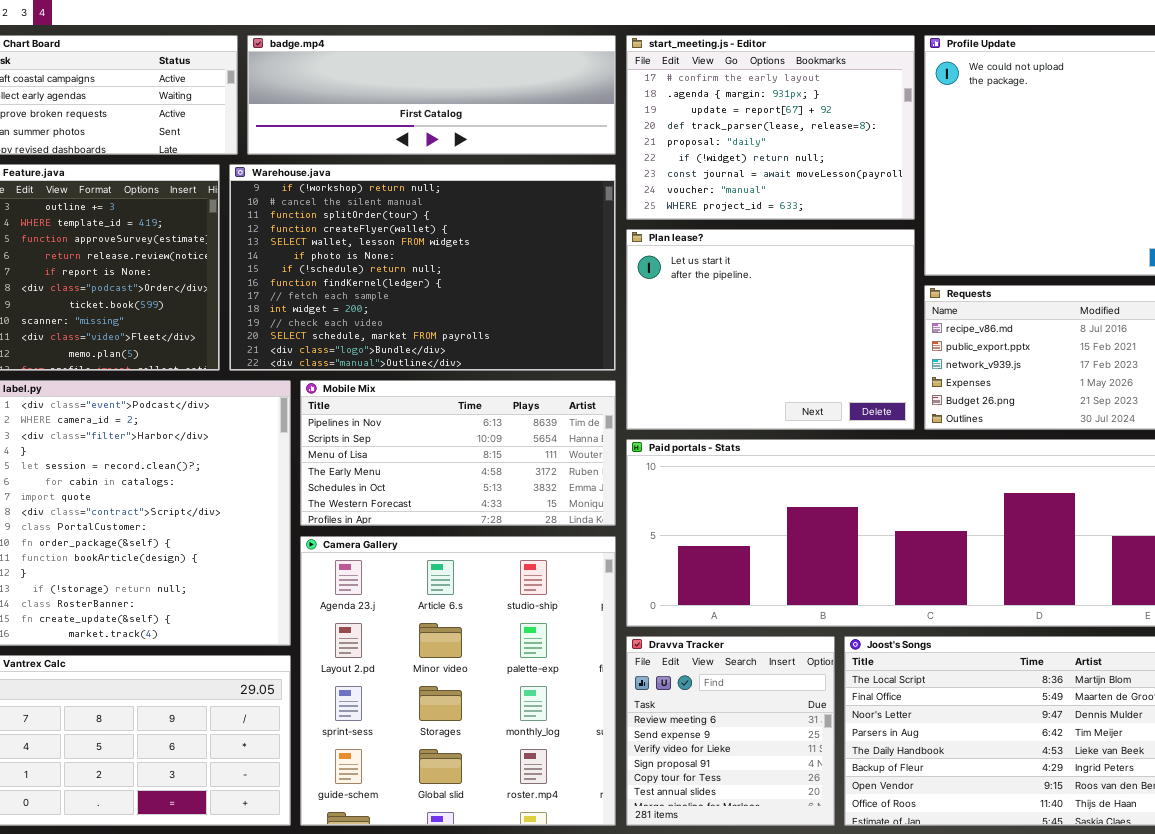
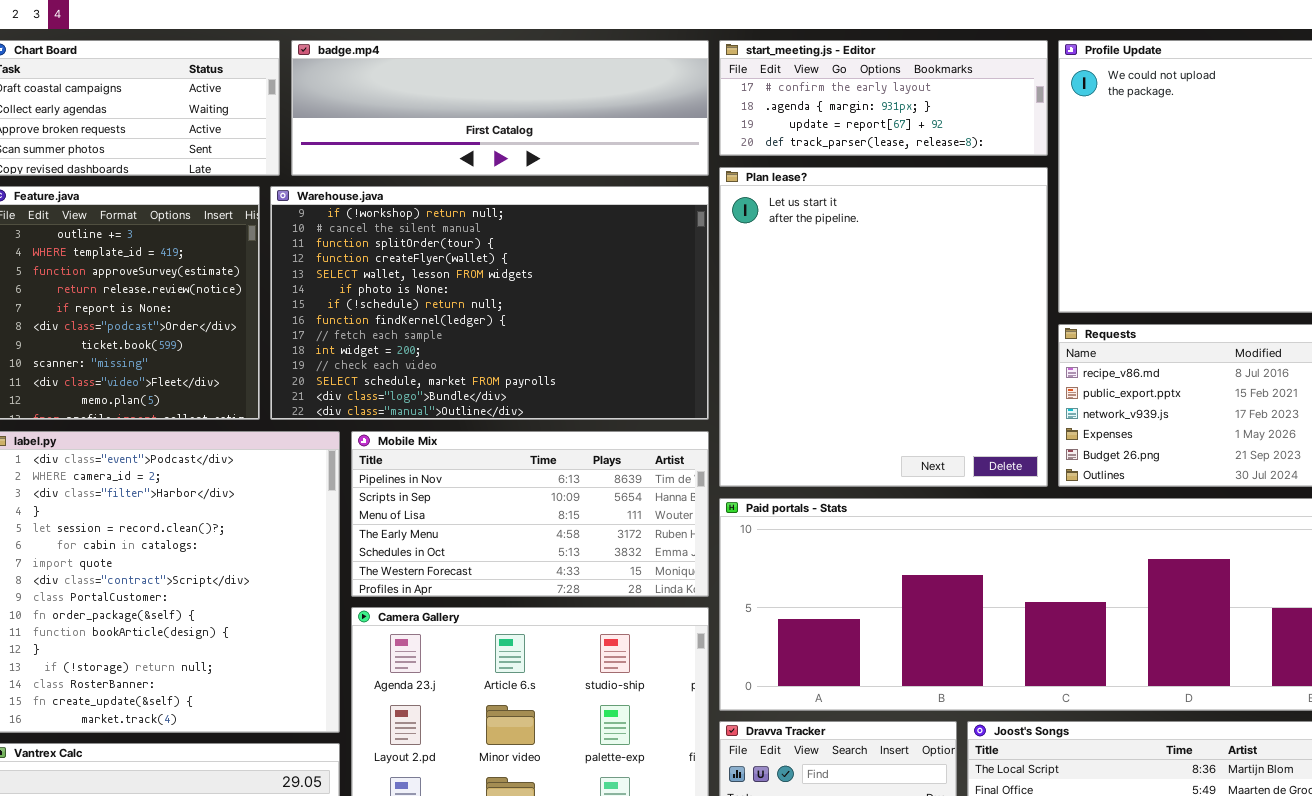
start_meeting.js - Editor: [626,35,915,220] -> [719,40,1048,156], resized
Plan lease?: [626,229,915,430] -> [719,167,1048,487], resized

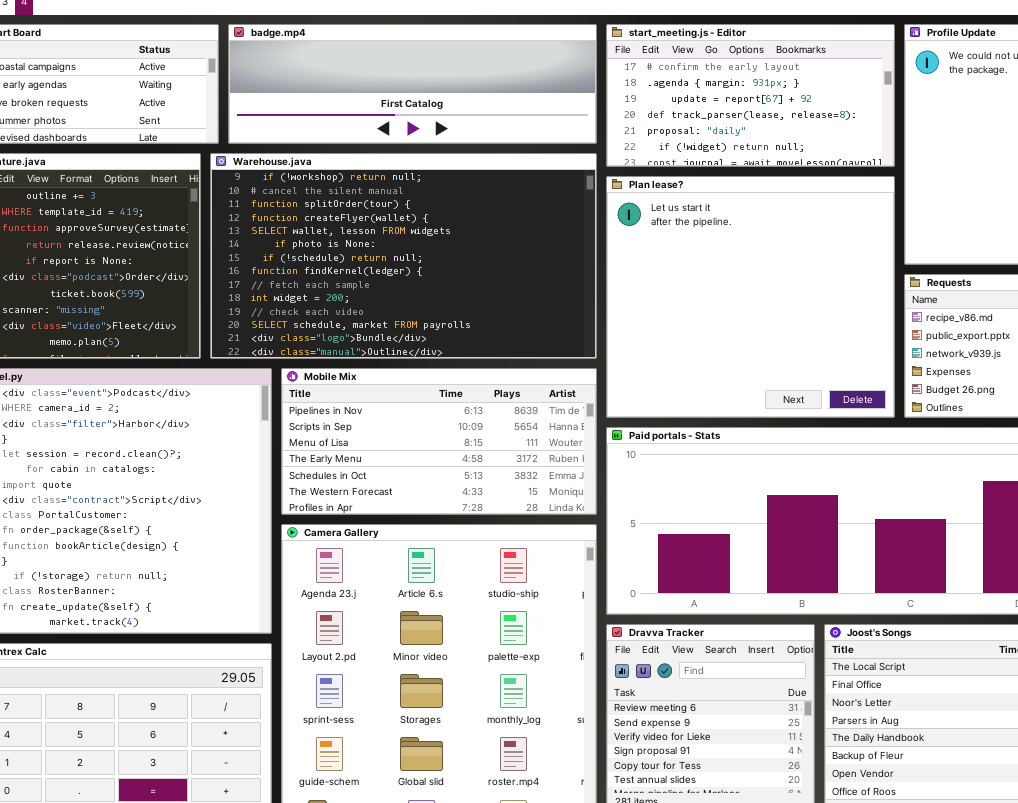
start_meeting.js - Editor: [719,40,1048,156] -> [606,24,895,167], resized
Plan lease?: [719,167,1048,487] -> [606,176,895,418], resized

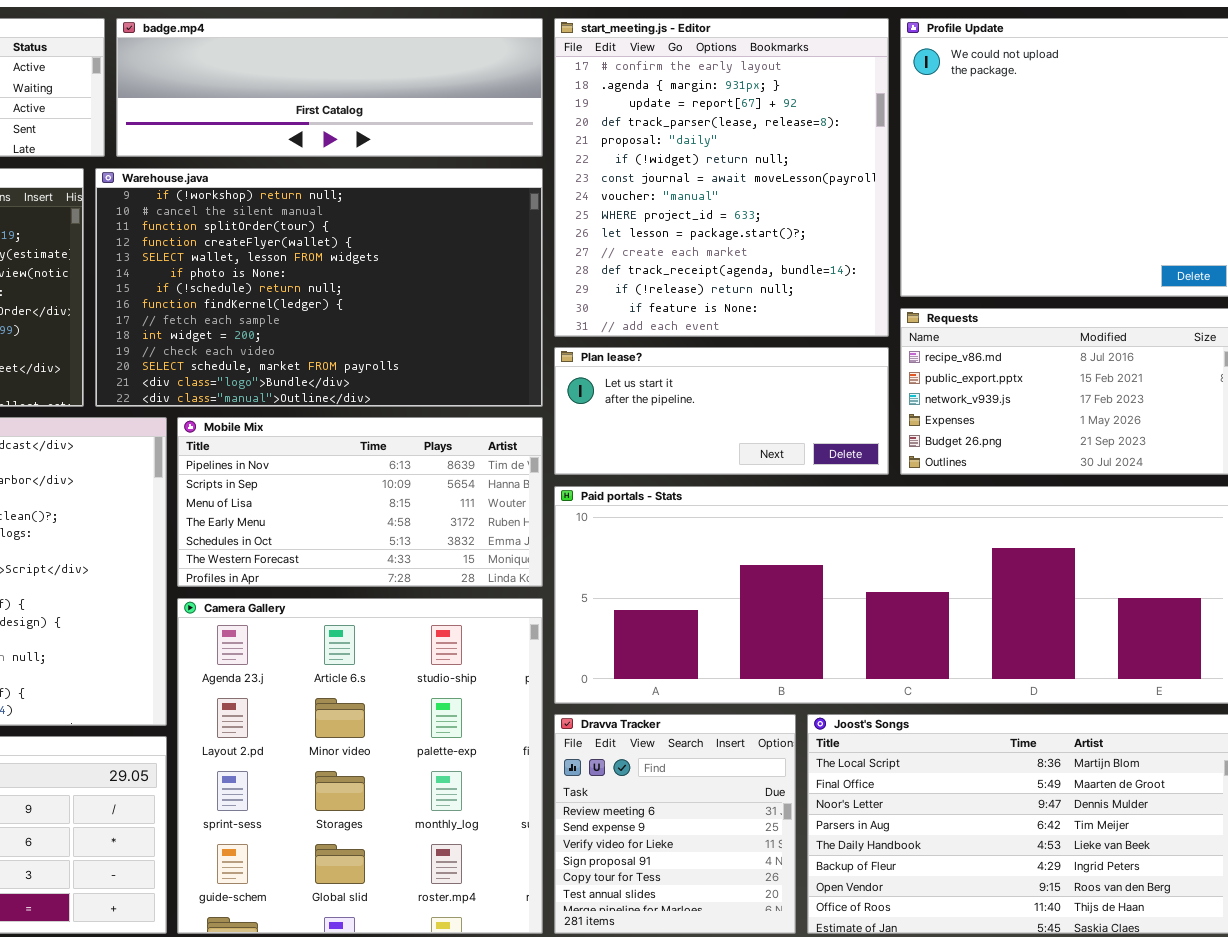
start_meeting.js - Editor: [606,24,895,167] -> [554,18,889,337], resized
Plan lease?: [606,176,895,418] -> [554,347,889,475], resized

